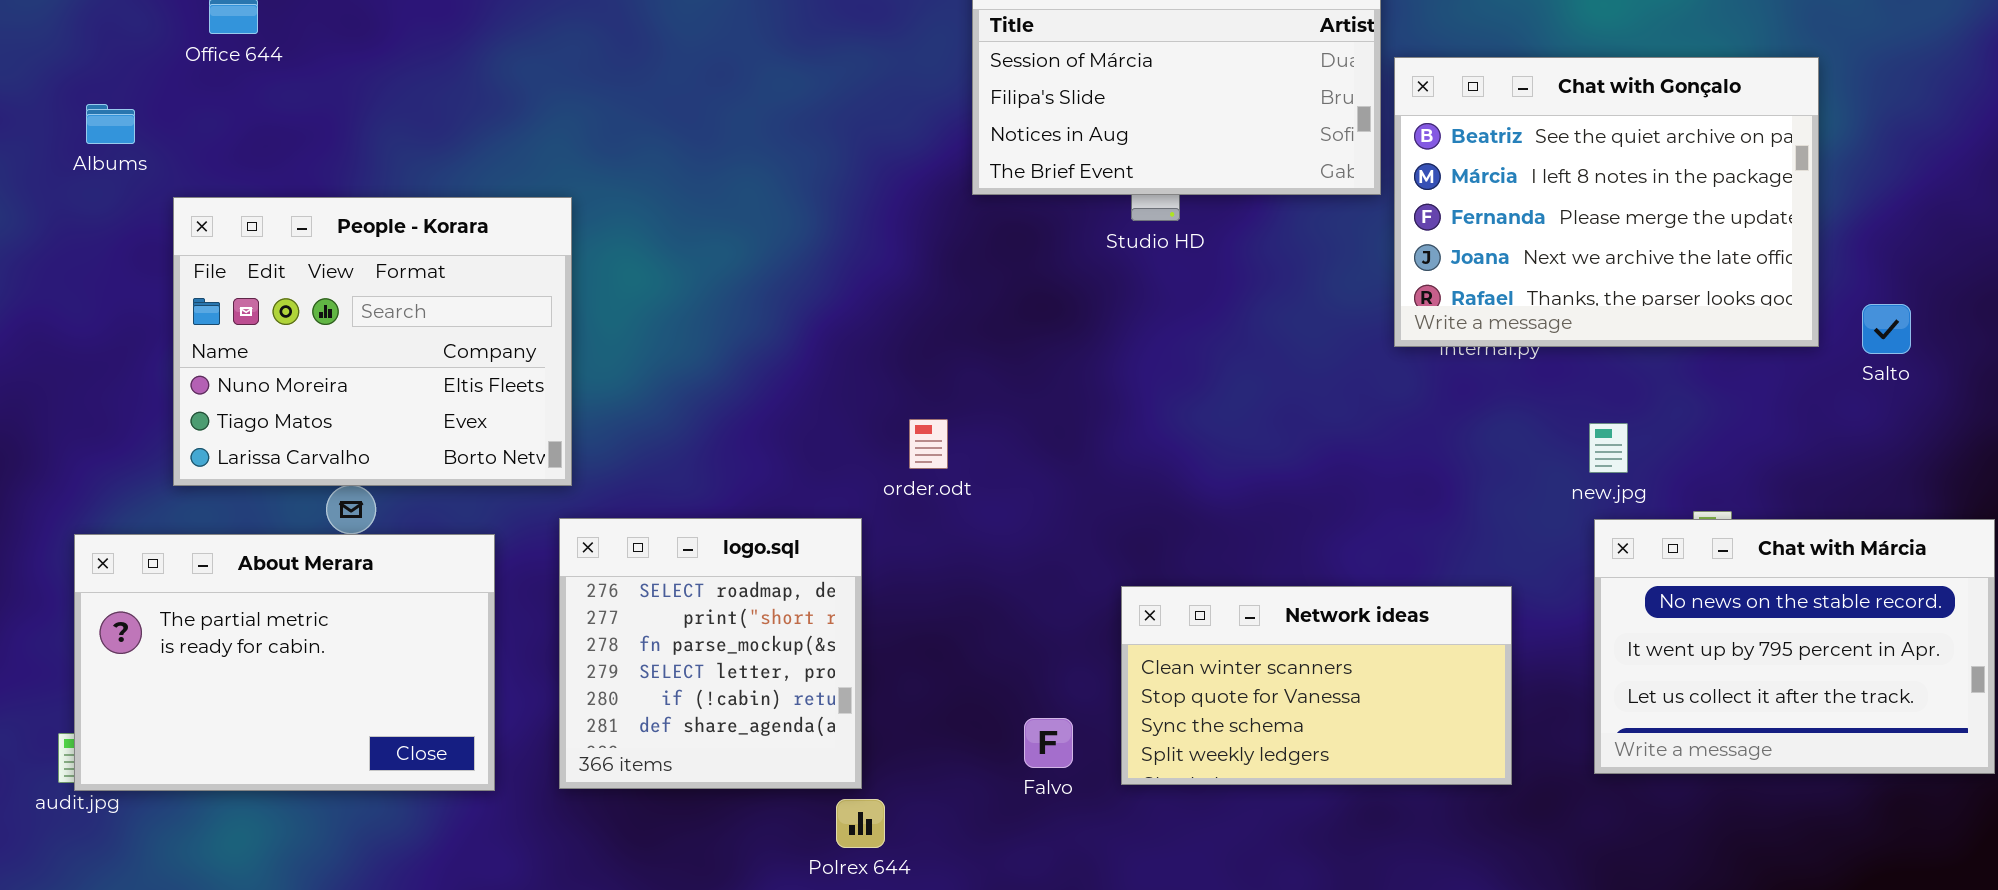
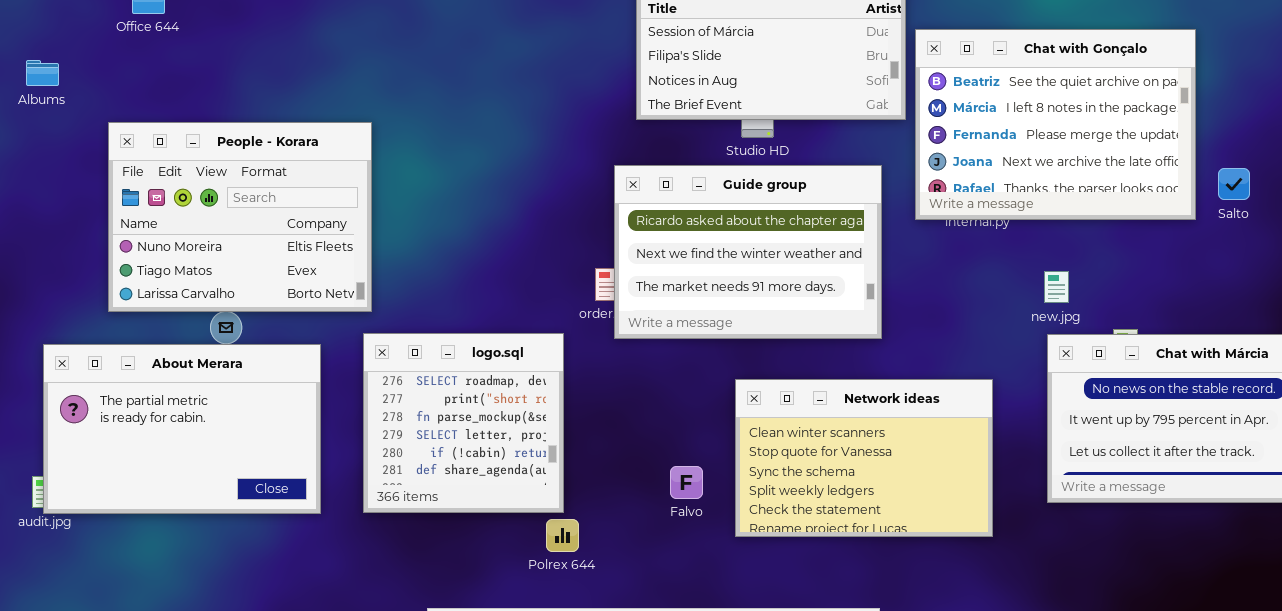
Albums: [86,104,135,144] -> [26,60,59,86], moved
Guide group: none -> [614,165,882,339], opened
Salto: [1862,304,1911,354] -> [1218,168,1250,200], moved
Network ideas: [1121,586,1512,785] -> [735,379,993,537], resized

